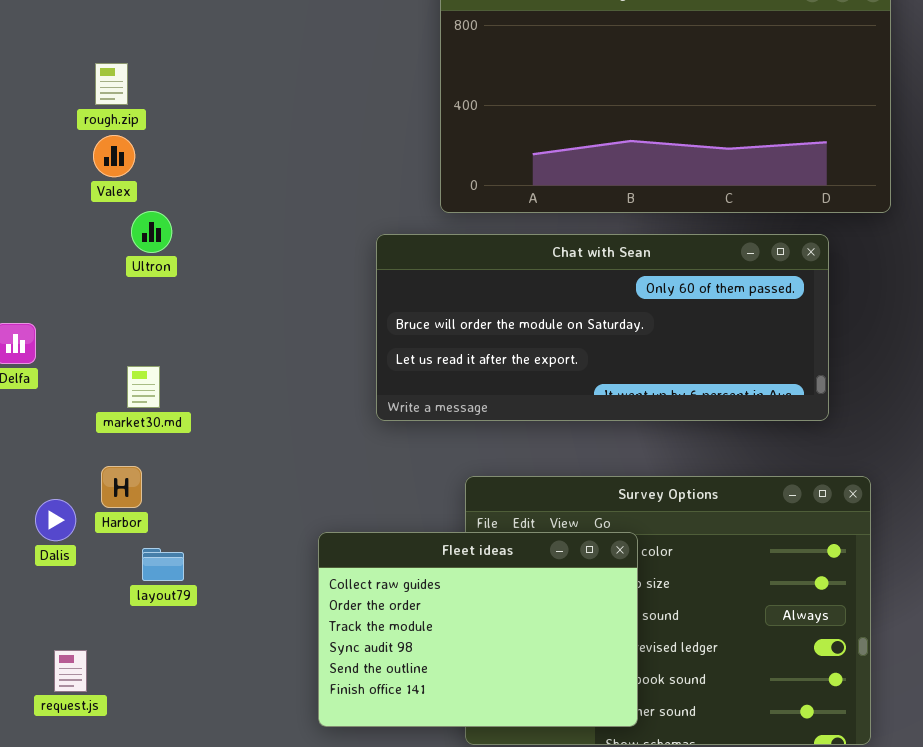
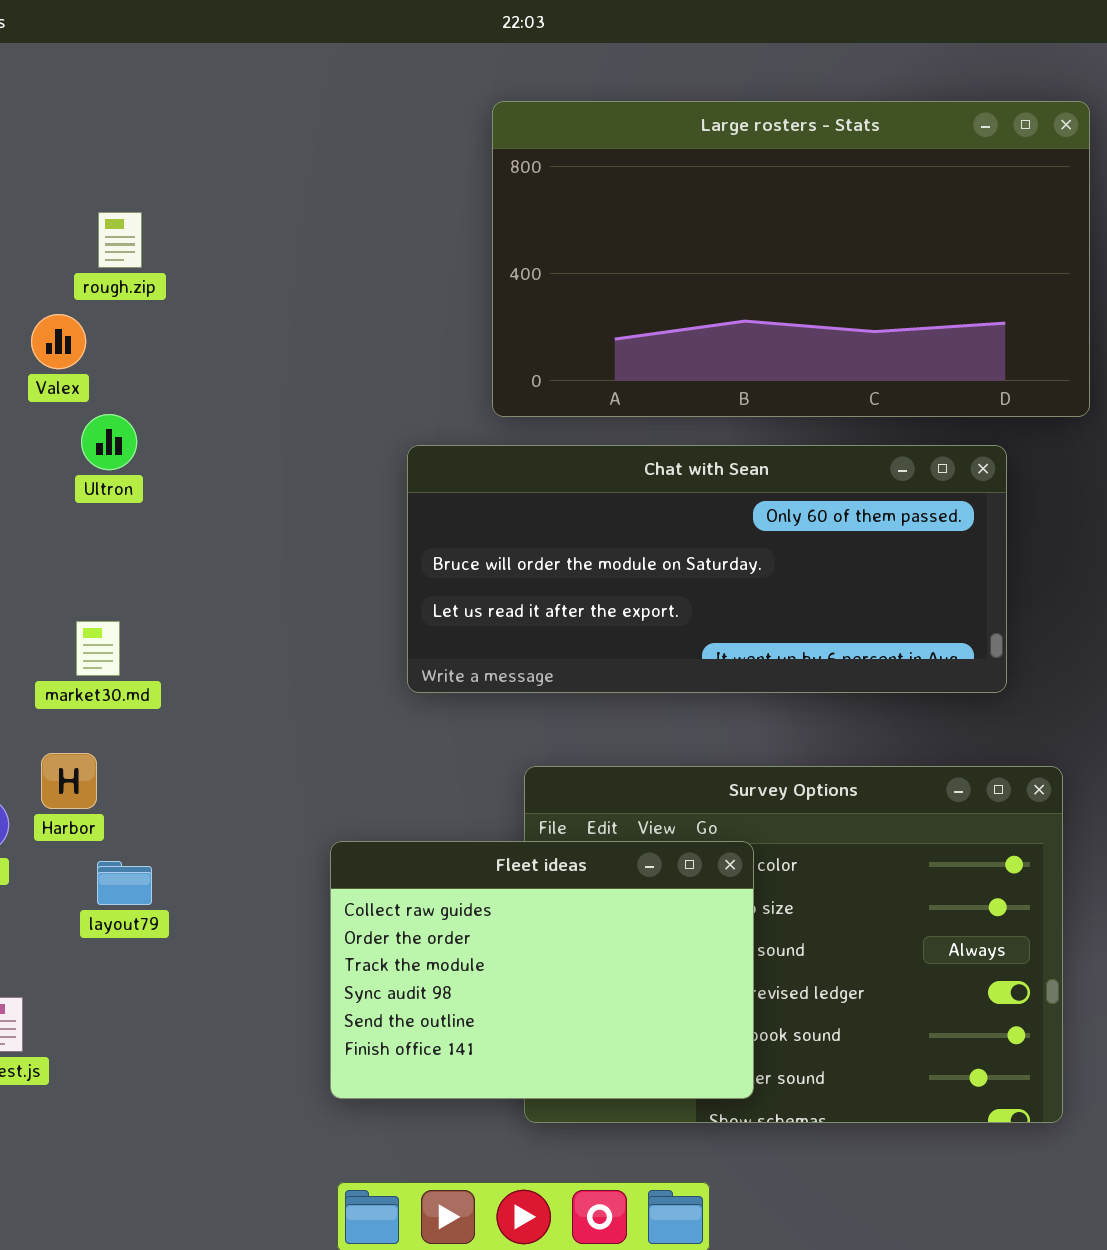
rough.zip: [95,63,128,105] -> [98,212,142,268], moved

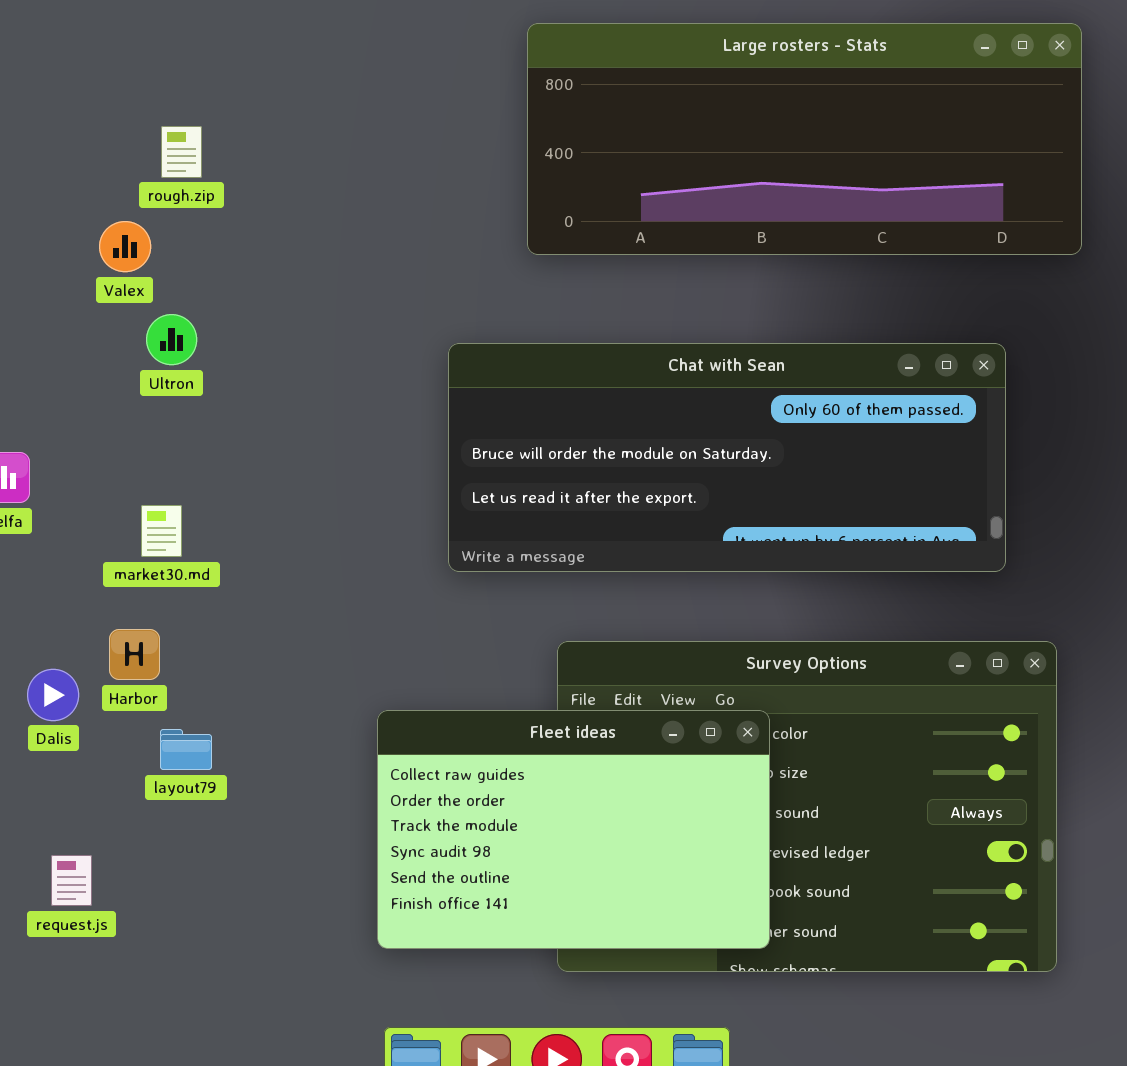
Large rosters - Stats: [492,101,1090,417] -> [527,23,1082,255], resized

